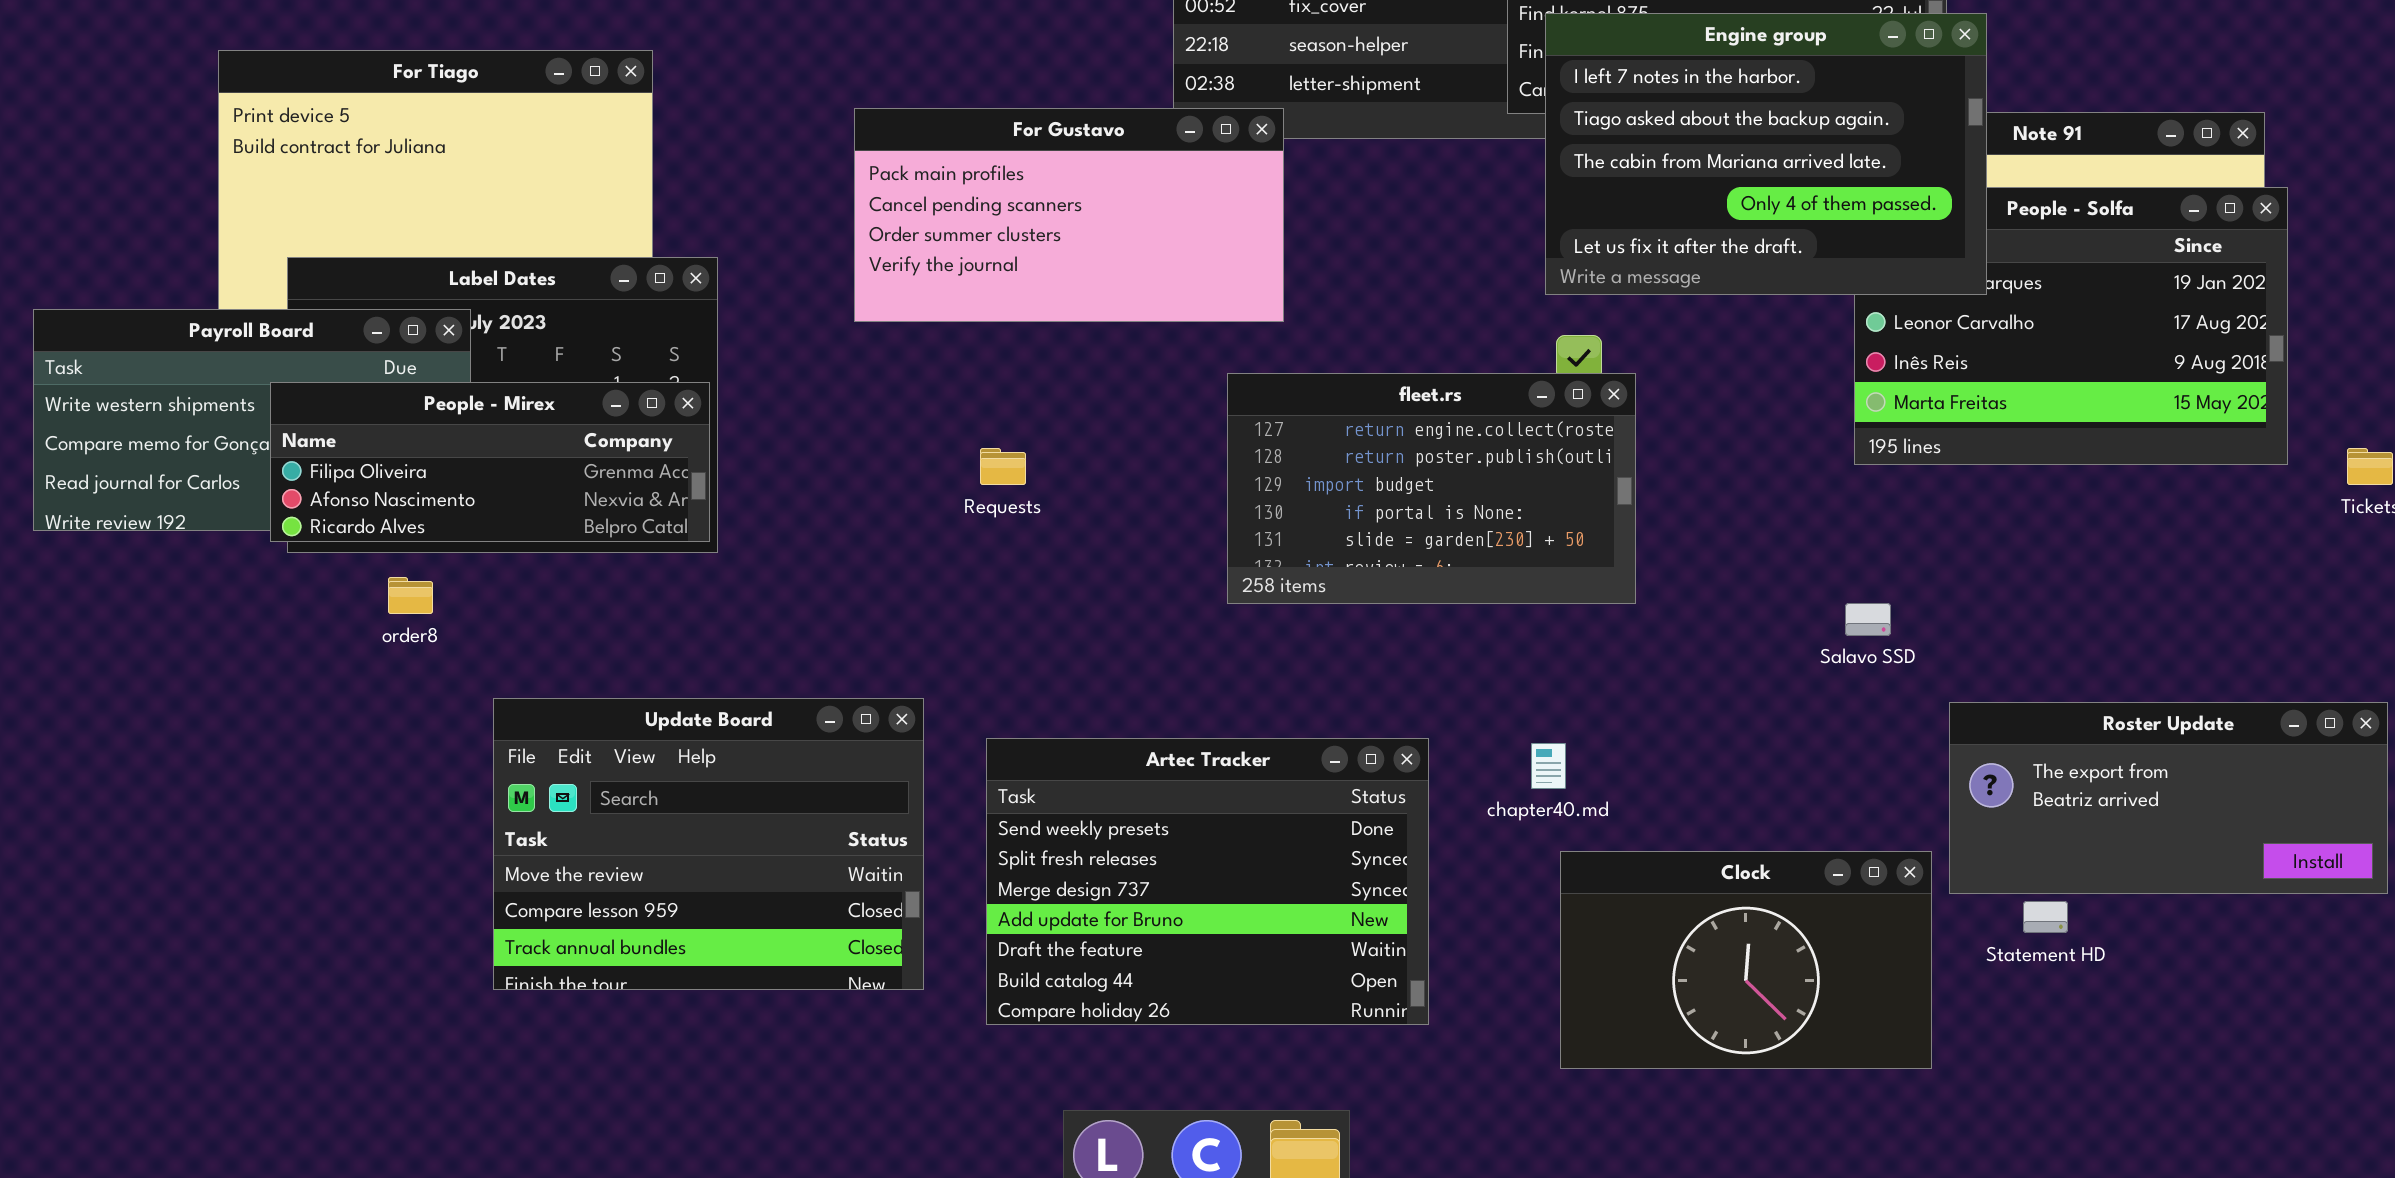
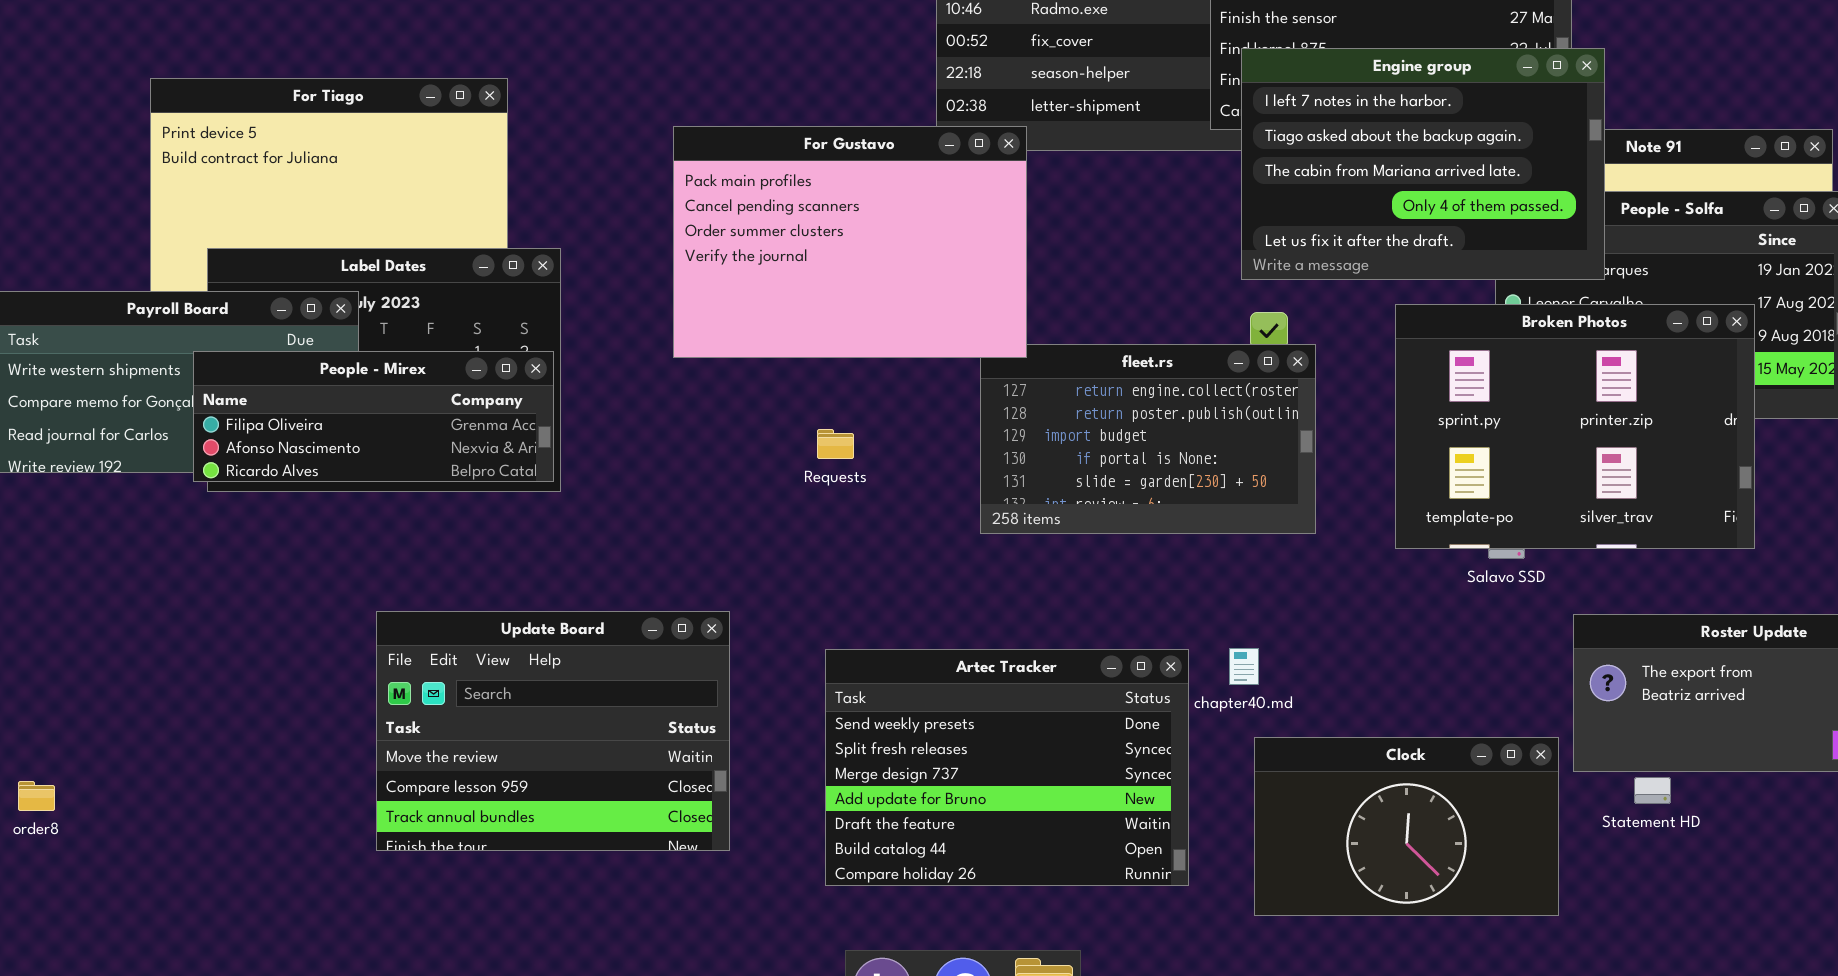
For Gustavo: [854,108,1284,322] -> [673,126,1027,358], resized
Broken Photos: none -> [1395,304,1755,549], opened
Requests: [980,448,1026,485] -> [817,429,854,459], moved
order8: [388,577,433,614] -> [18,781,55,811], moved
Artec Tracker: [986,738,1429,1025] -> [825,649,1189,886], moved

